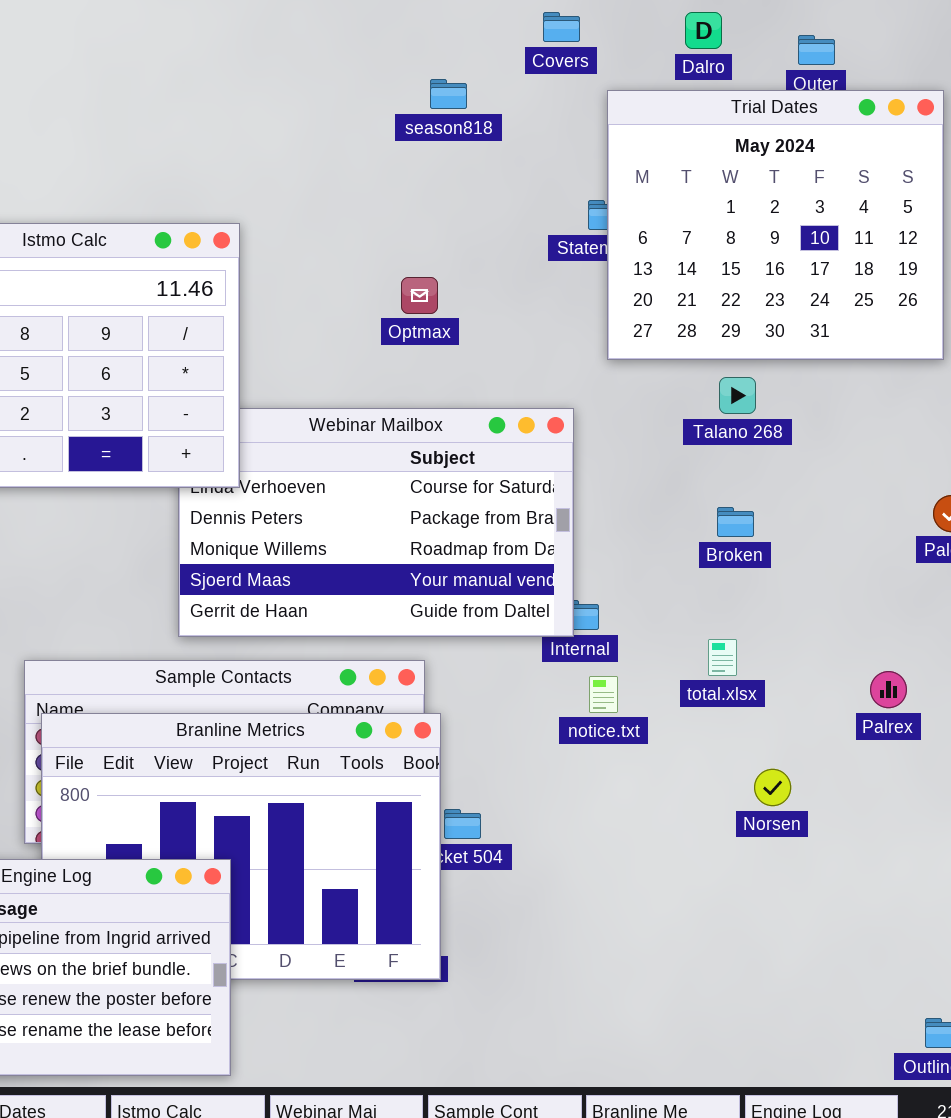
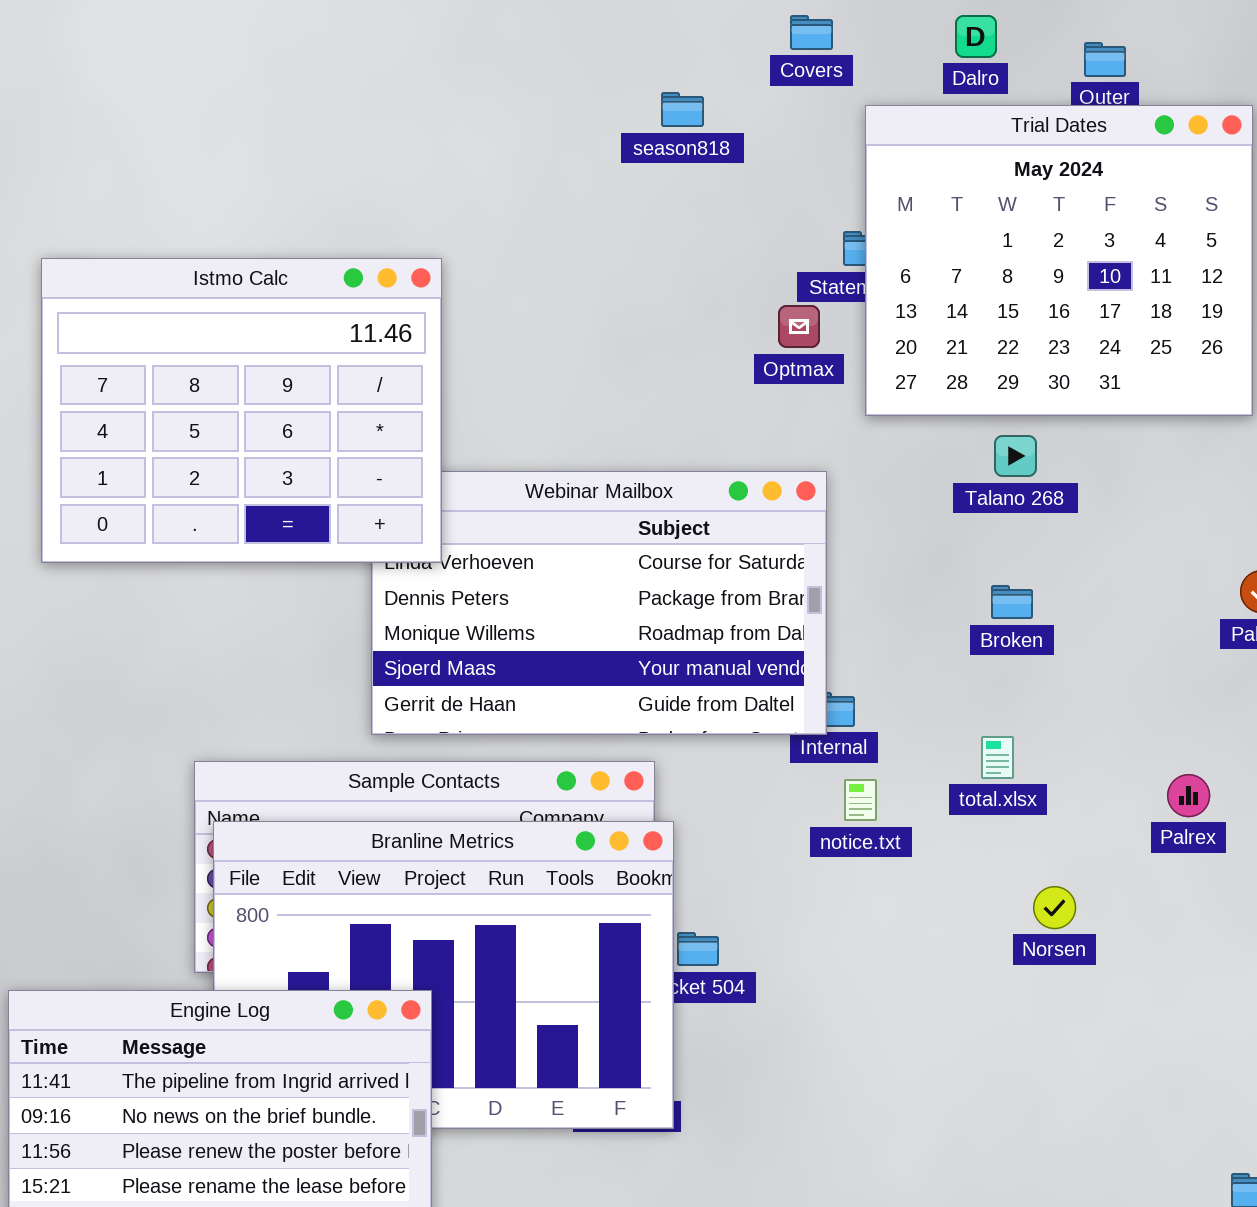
Optmax: [401,277,438,314] -> [778,305,820,348], moved

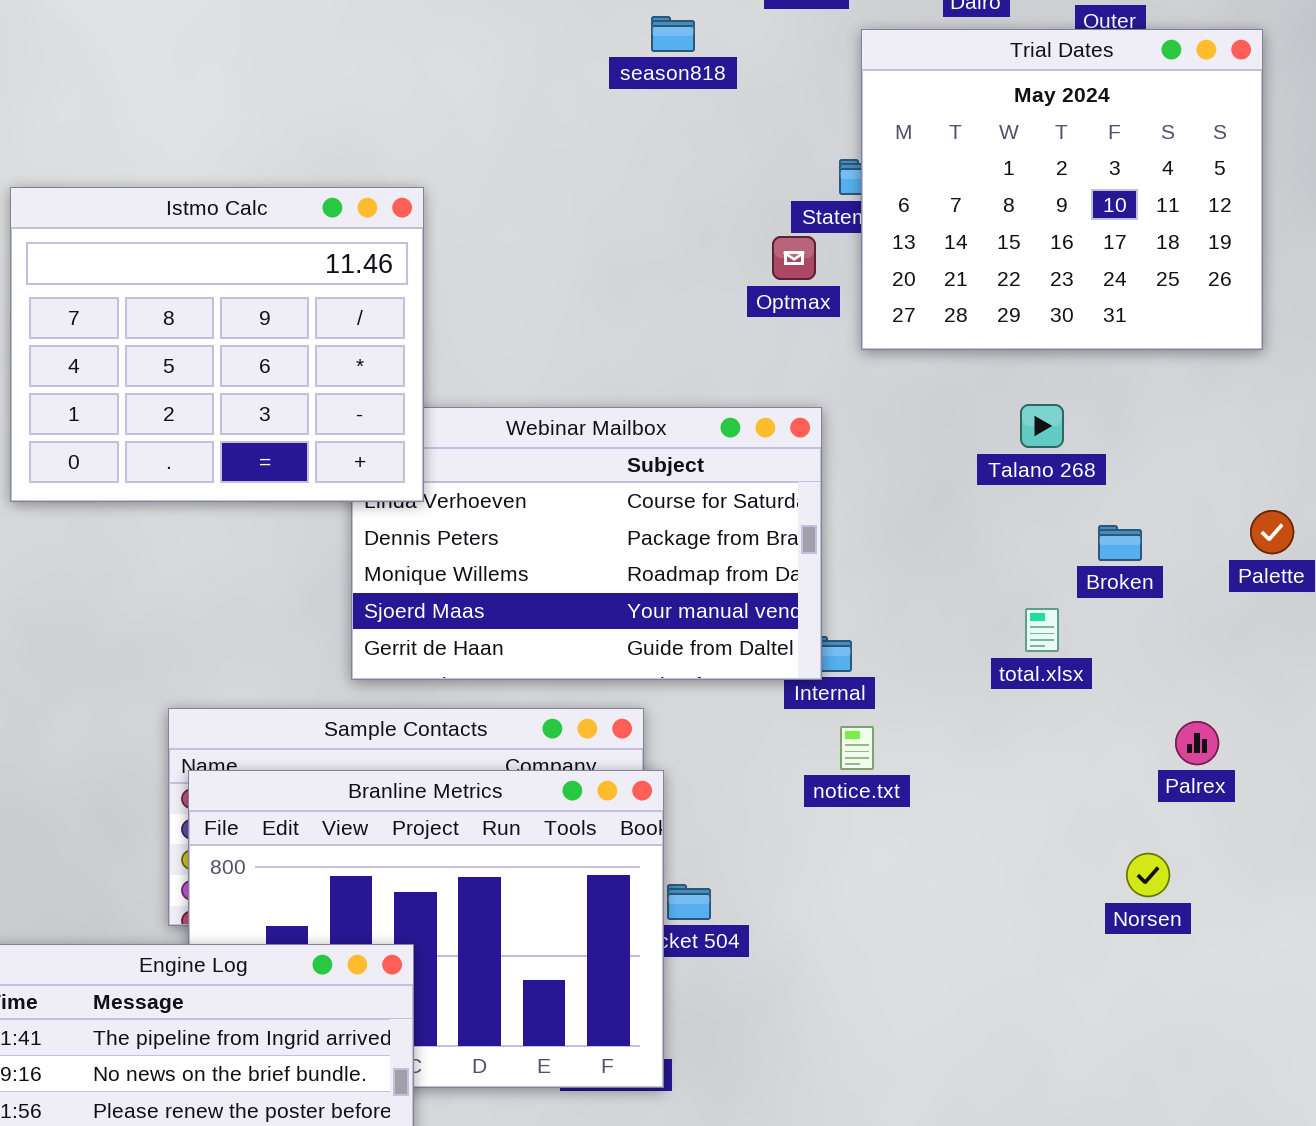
Talano 268: [994,435,1037,477] -> [1020,404,1064,448], moved
Broken: [991,585,1033,619] -> [1098,525,1142,561], moved
total.xlsx: [981,736,1014,779] -> [1025,608,1059,652], moved
Norsen: [1033,886,1076,929] -> [1126,853,1170,897], moved

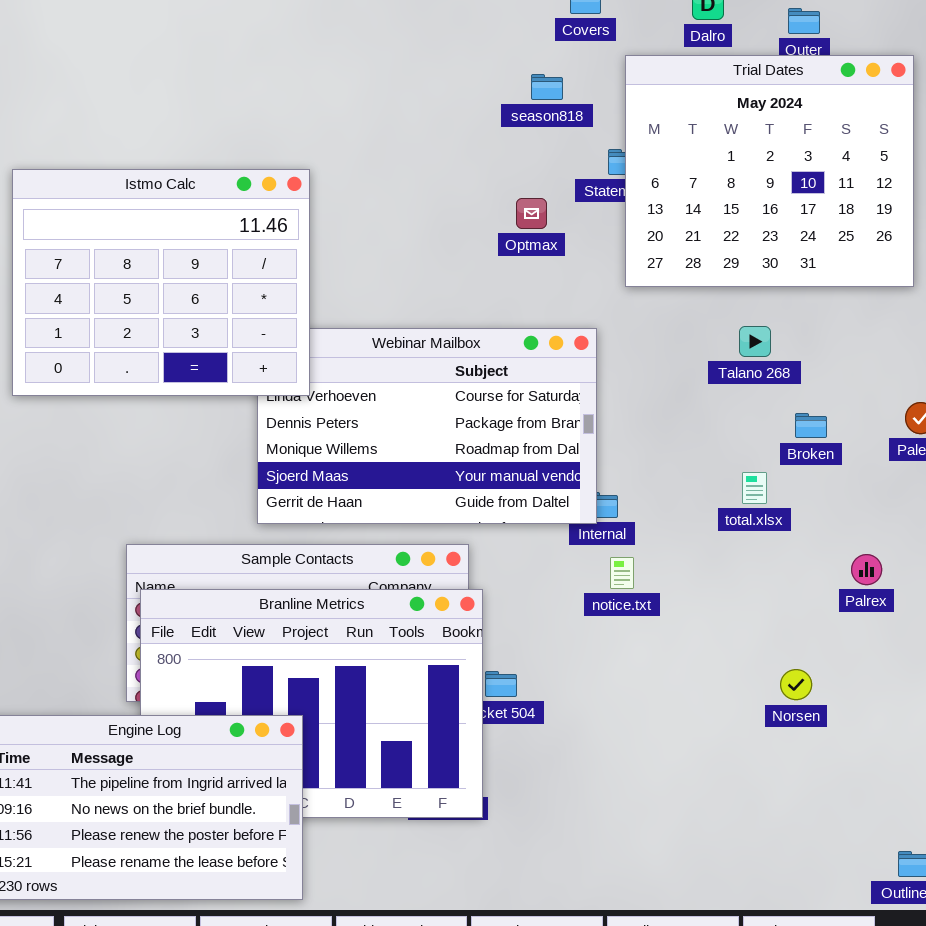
season818: [651,16,695,52] -> [531,74,563,100], moved
Optmax: [772,236,816,280] -> [516,198,547,229], moved
Norsen: [1126,853,1170,897] -> [780,669,812,700], moved

